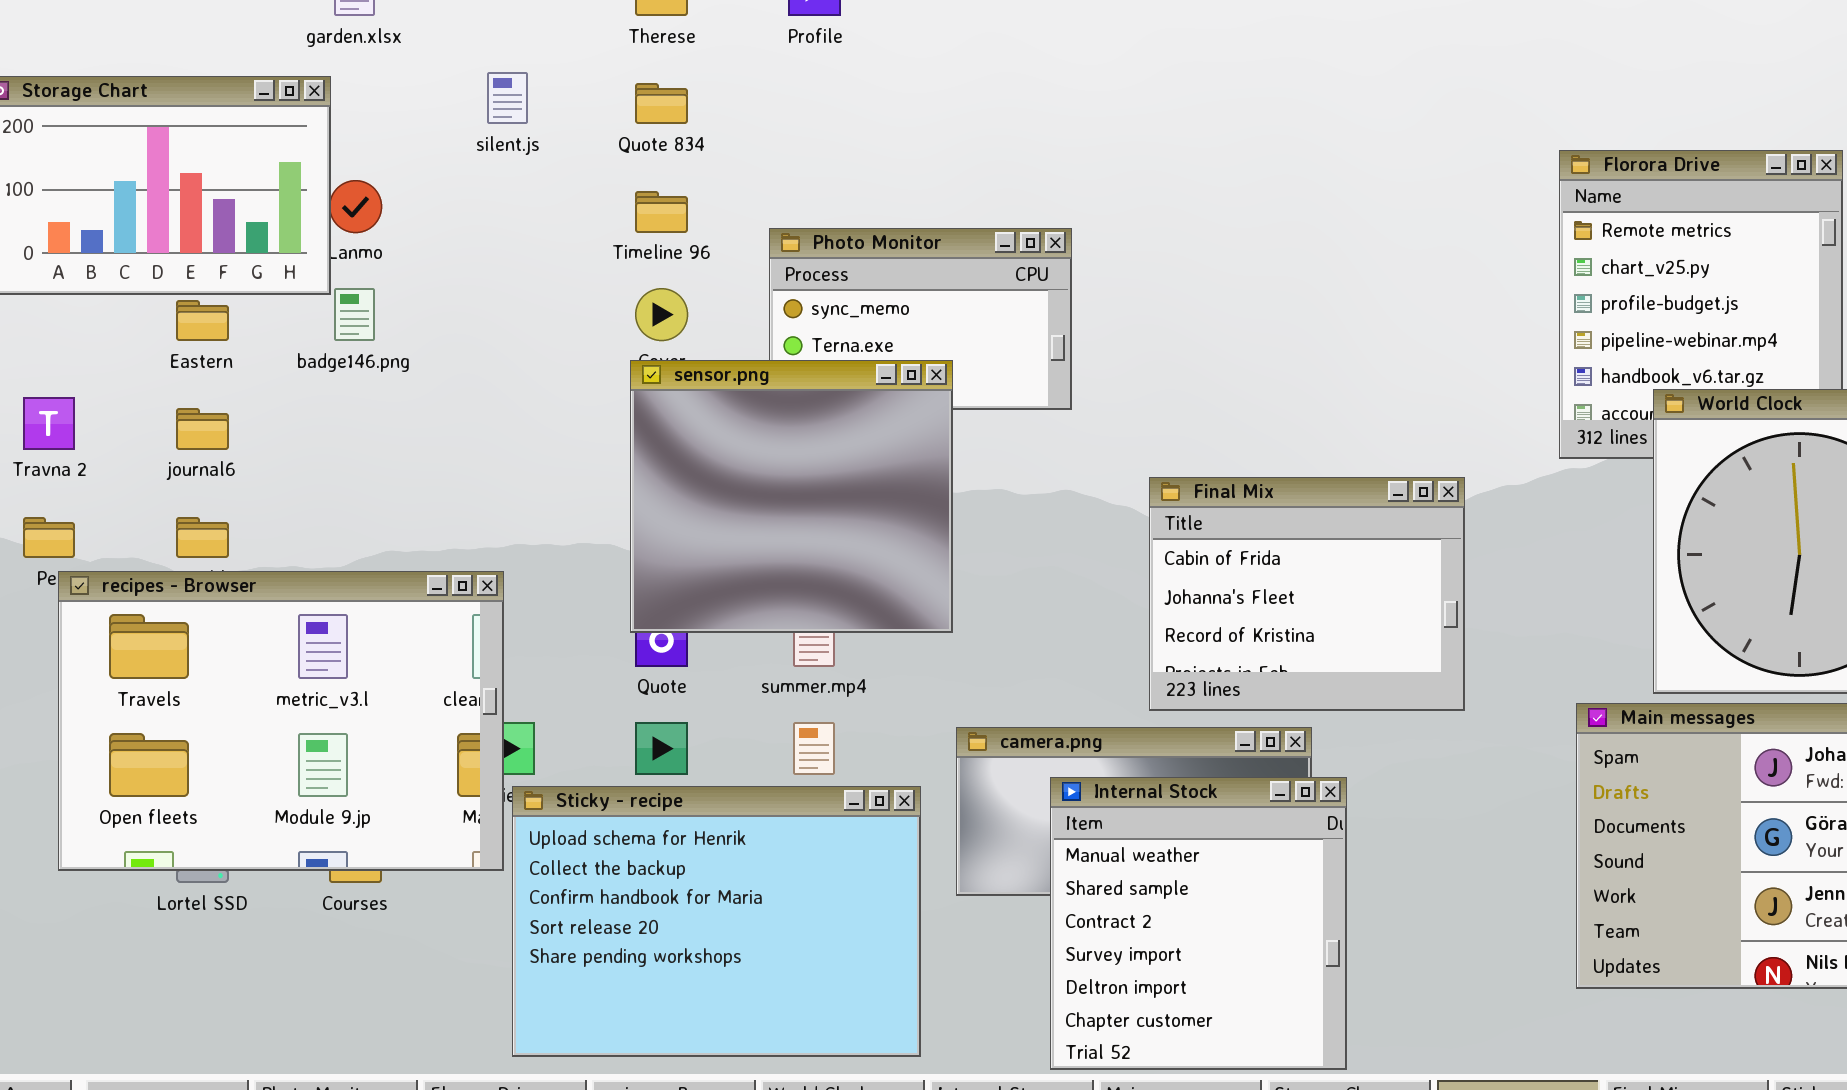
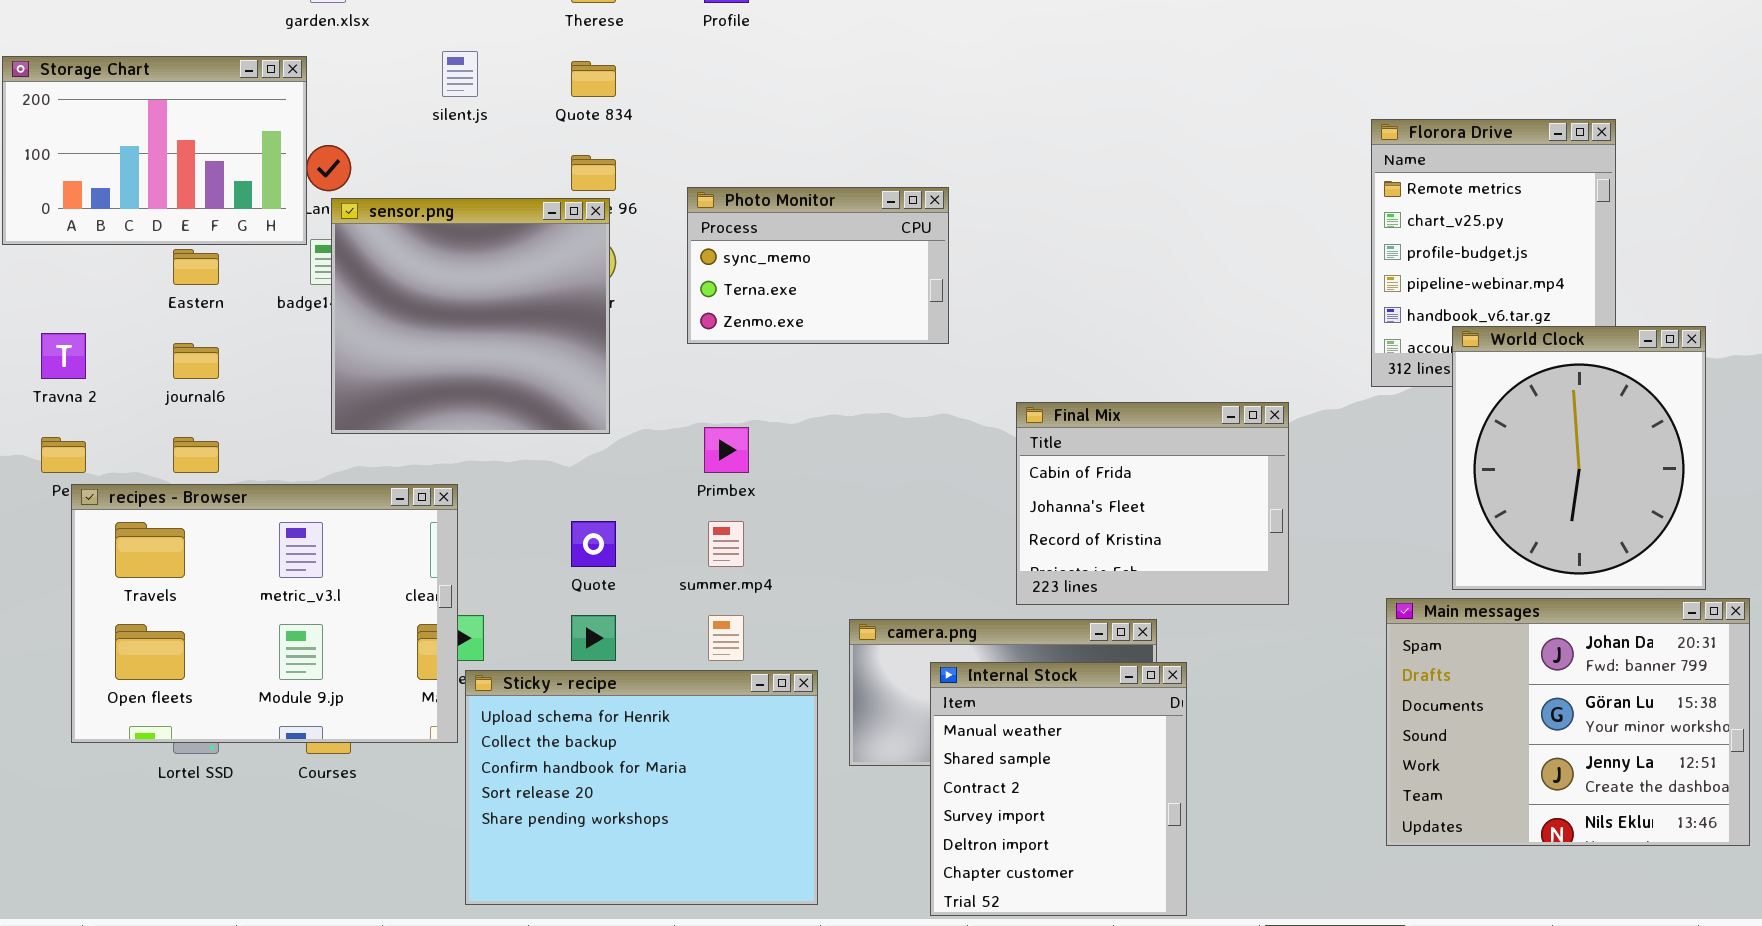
sensor.png: [630,360,953,633] -> [331,198,610,434], moved

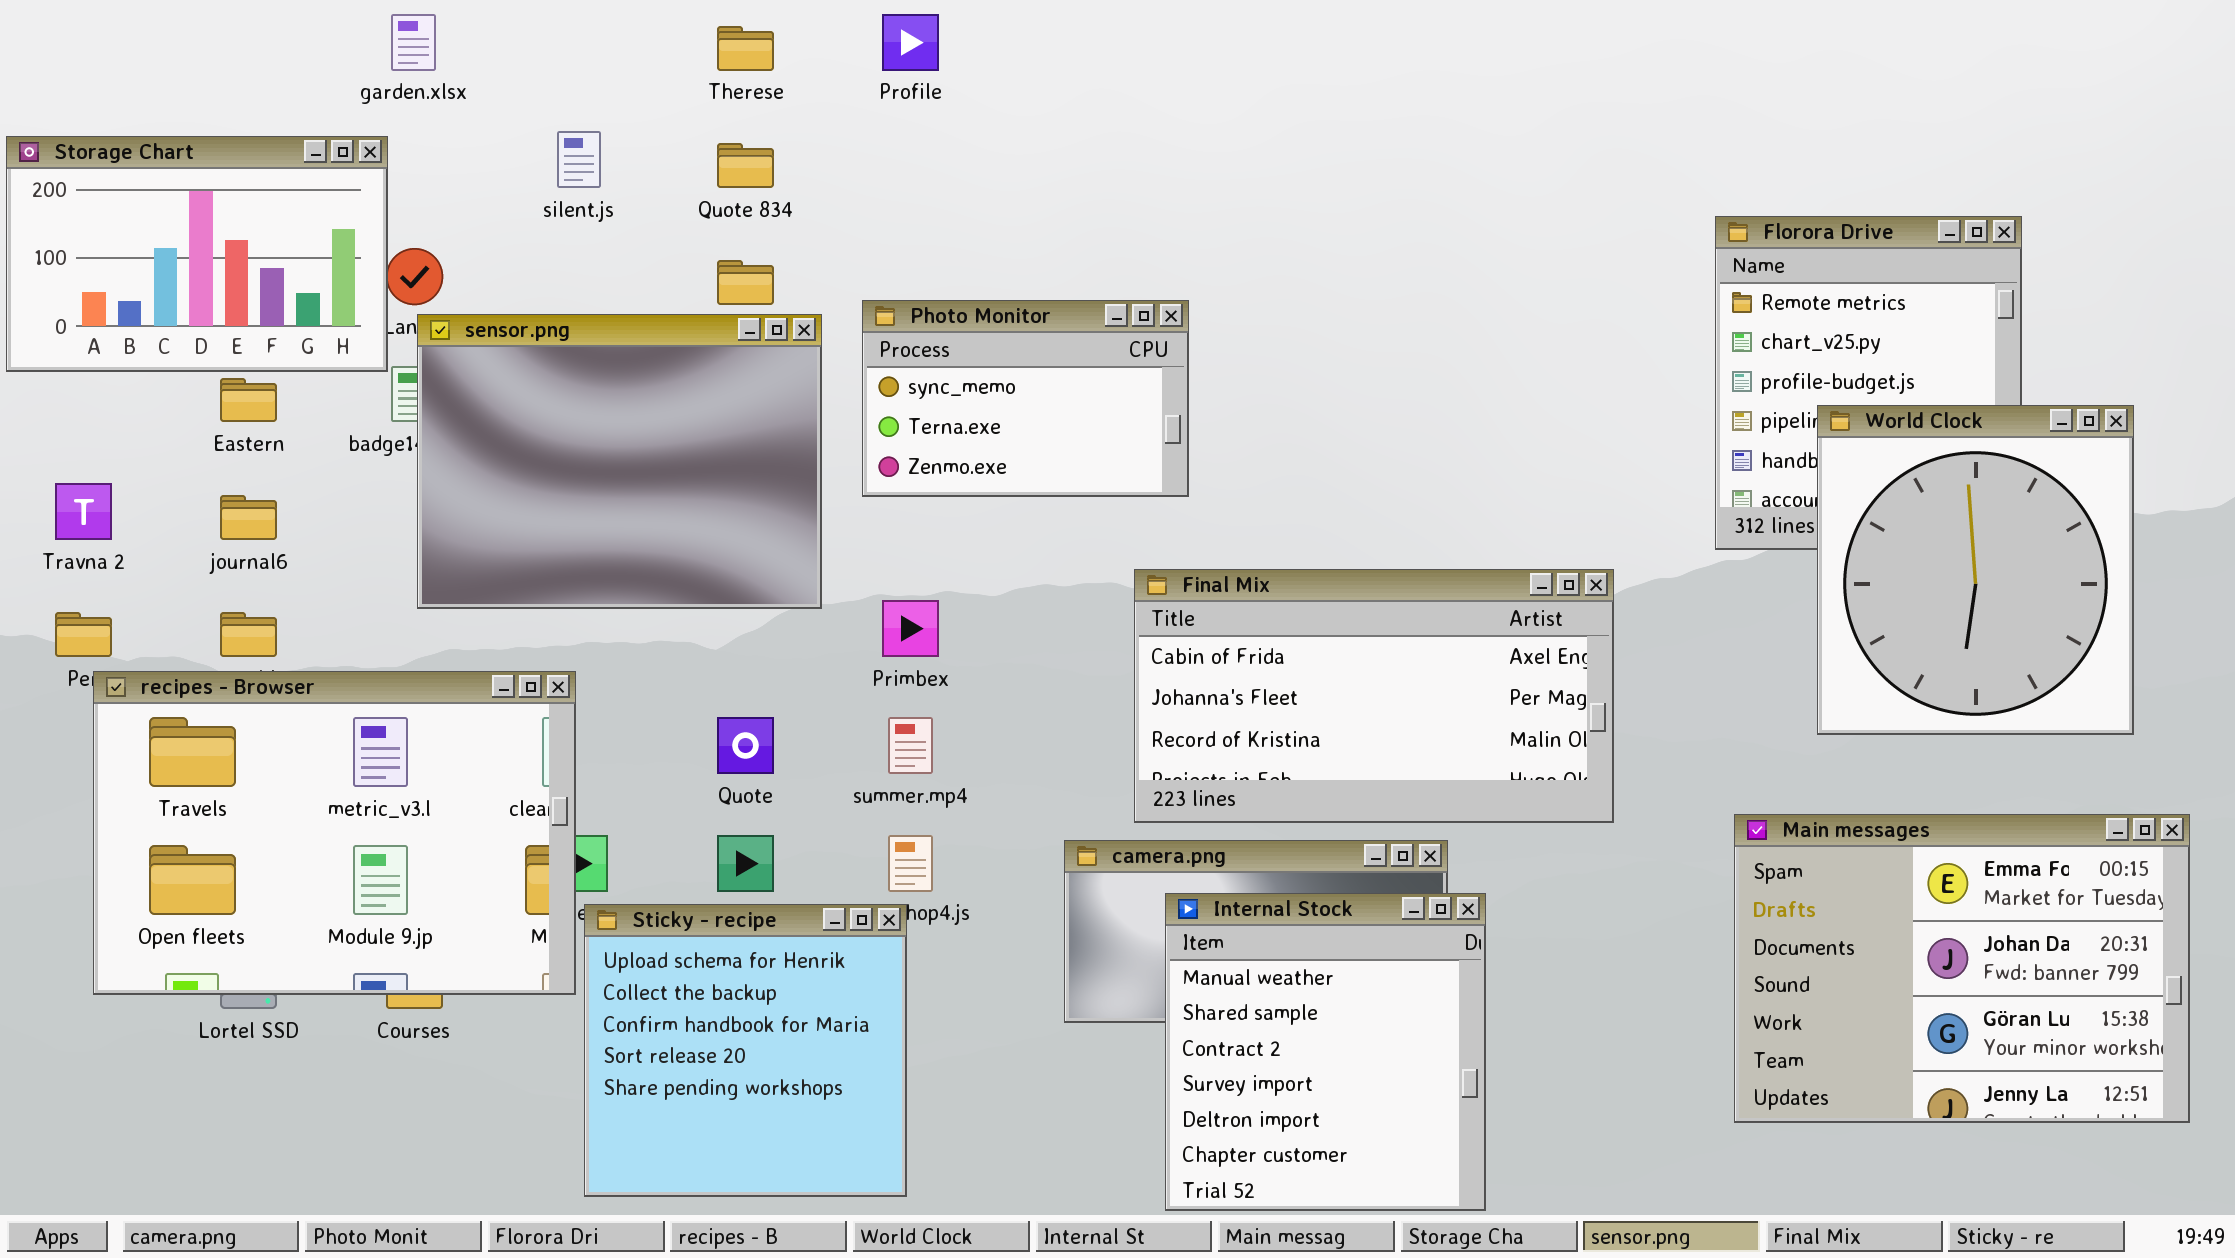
sensor.png: [331,198,610,434] -> [417,314,822,609], resized
World Clock: [1452,326,1706,590] -> [1817,405,2134,735], moved
Final Mix: [1016,402,1289,605] -> [1134,569,1614,823], resized
Main messages: [1386,598,1750,846] -> [1734,814,2190,1123], scrolled up 1 row
Sticky - recipe: [465,670,818,905] -> [584,904,907,1197], resized

